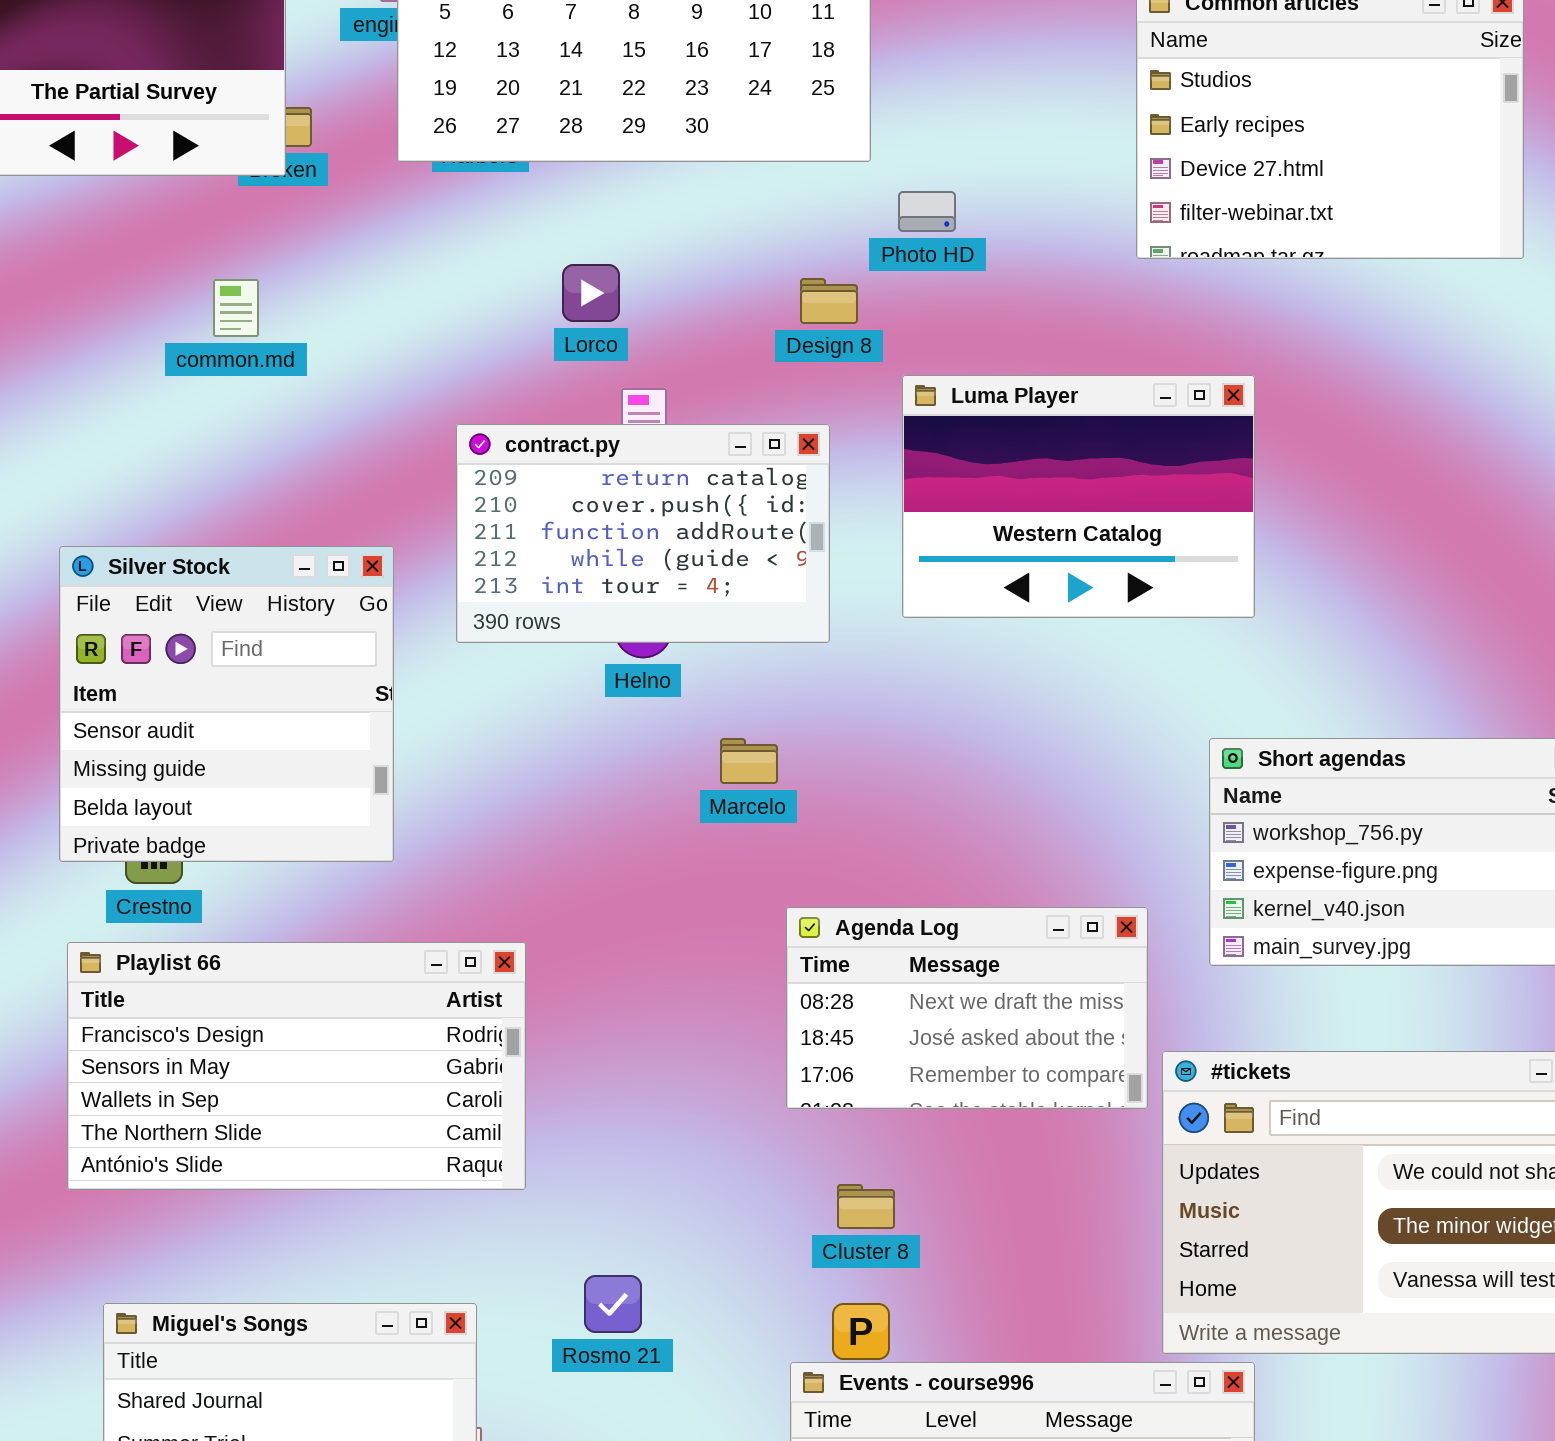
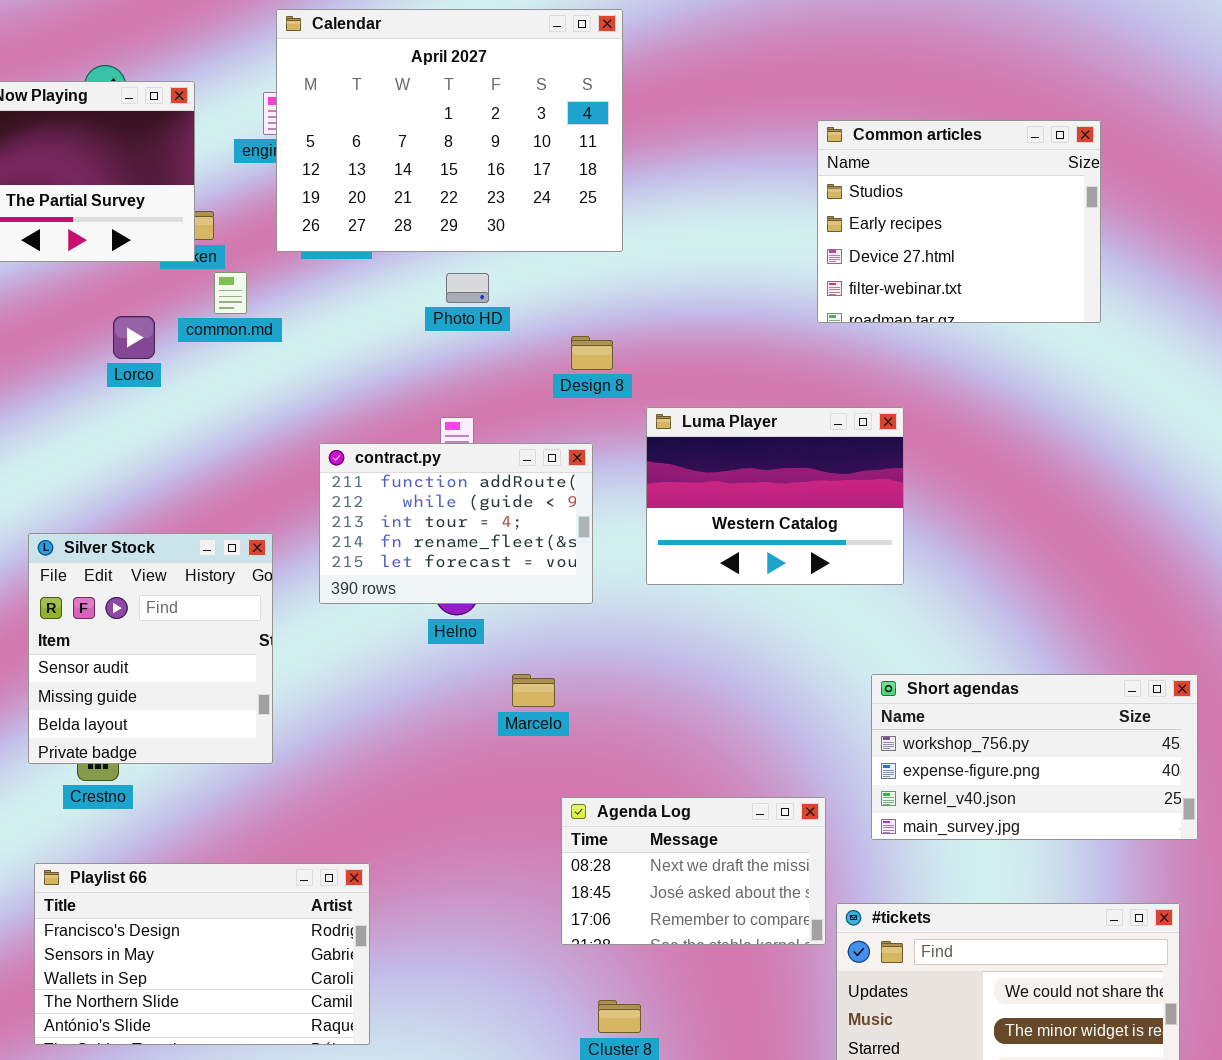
Photo HD: [898,191,956,232] -> [446,273,489,303], moved
Lorco: [562,264,620,322] -> [113,316,155,359], moved
common.md: [213,279,259,337] -> [214,272,247,314], moved
contract.py: [456,424,830,643] -> [319,443,593,604], scrolled down 2 rows
Playlist 66: [67,942,526,1190] -> [34,863,370,1045], moved

